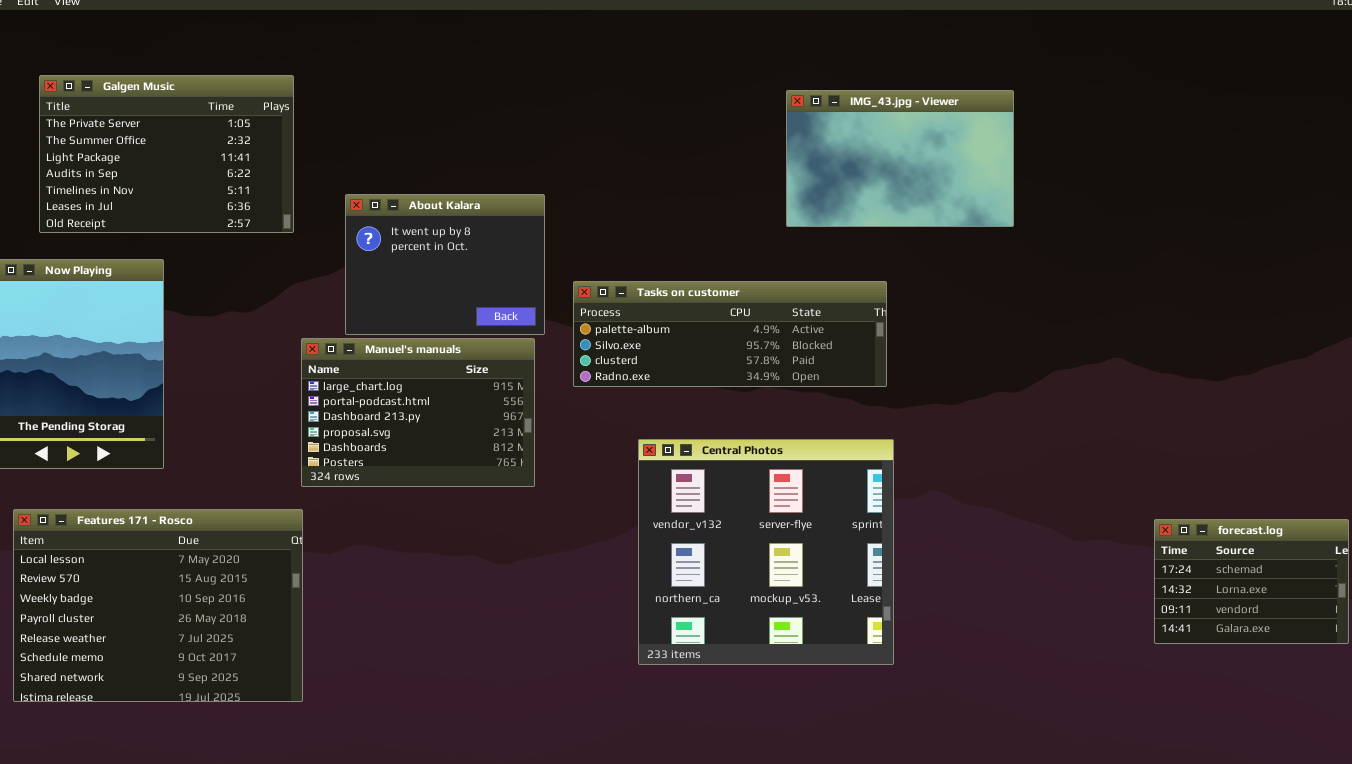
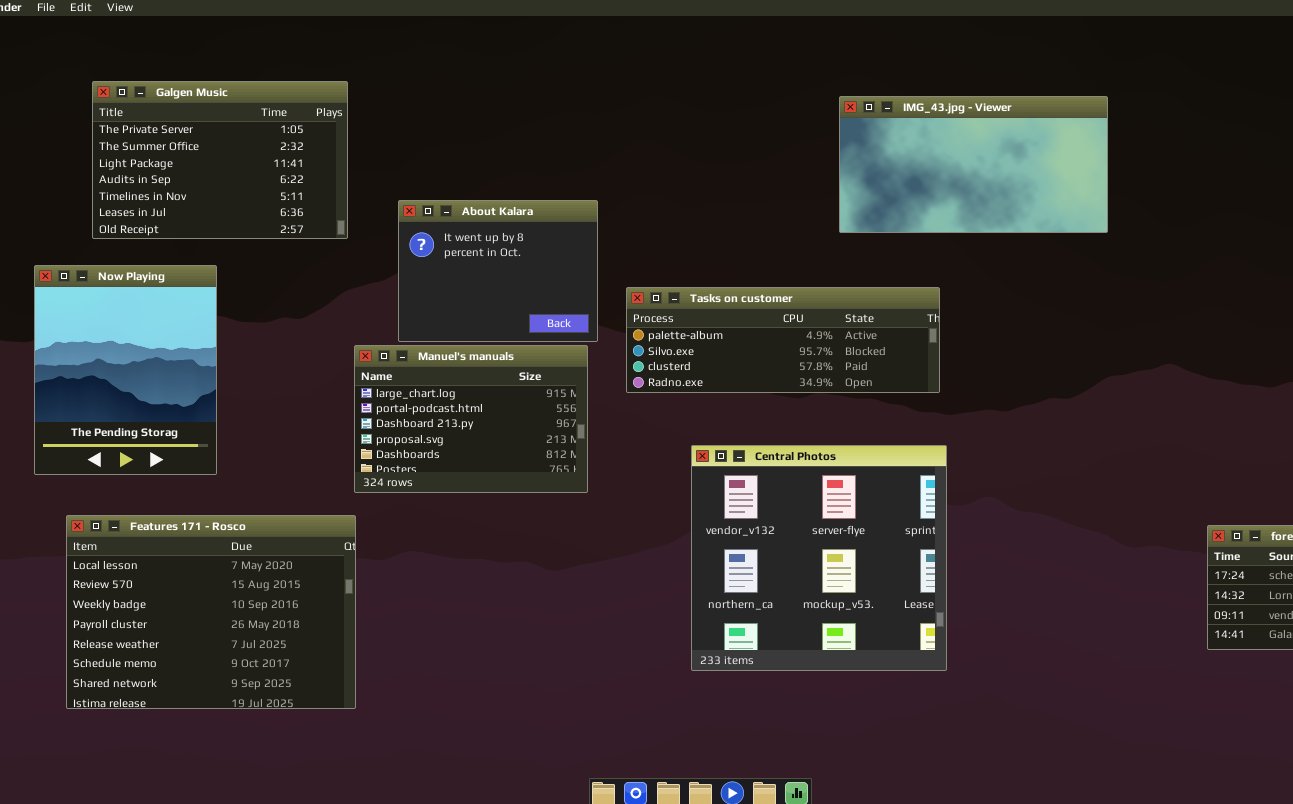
IMG_43.jpg - Viewer: [786,90,1014,227] -> [839,96,1108,233], resized

